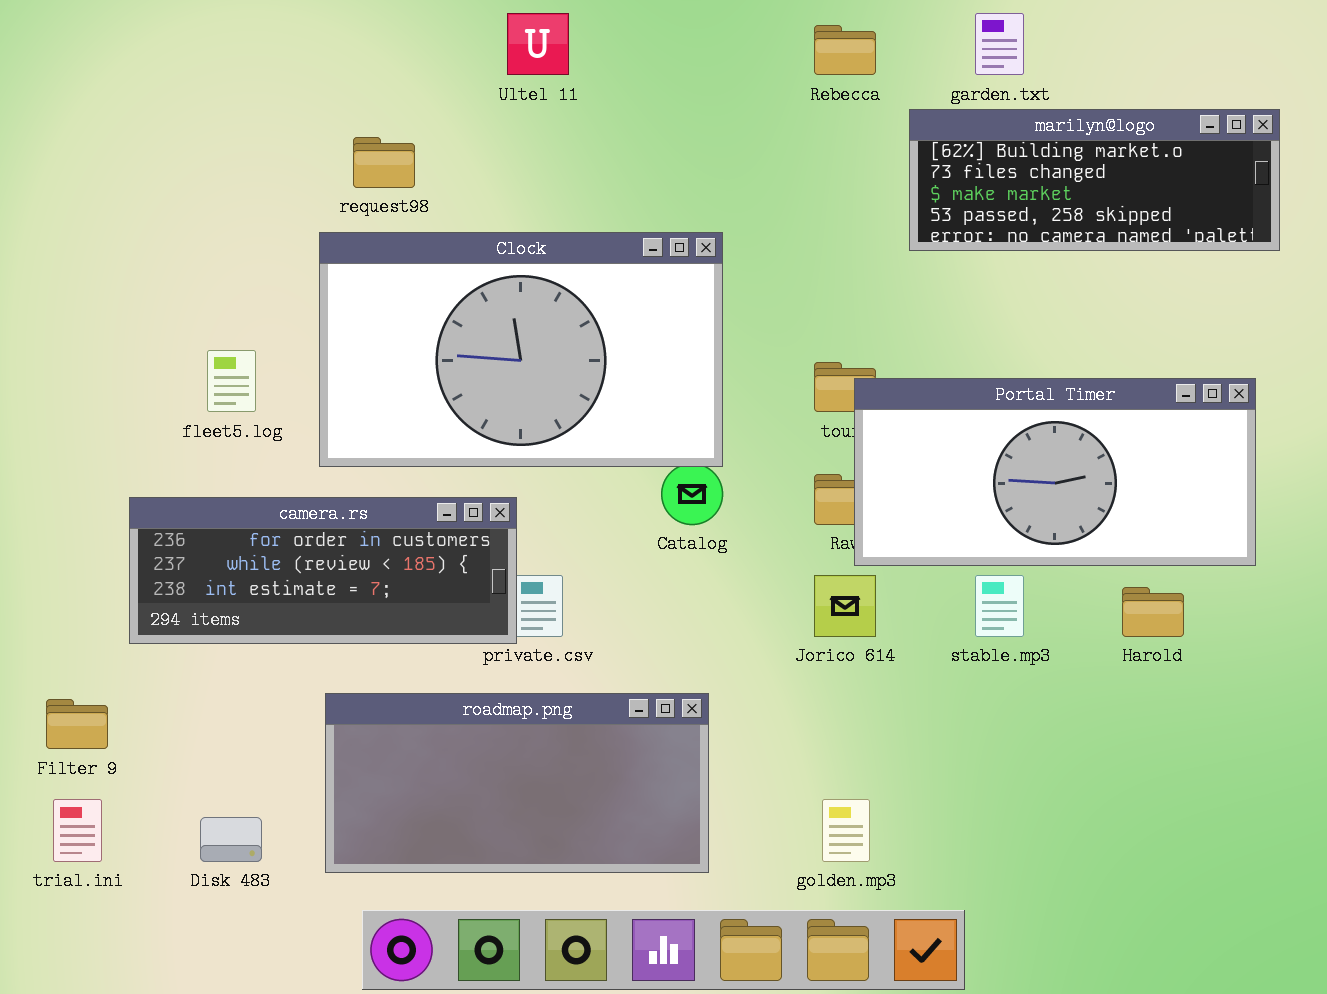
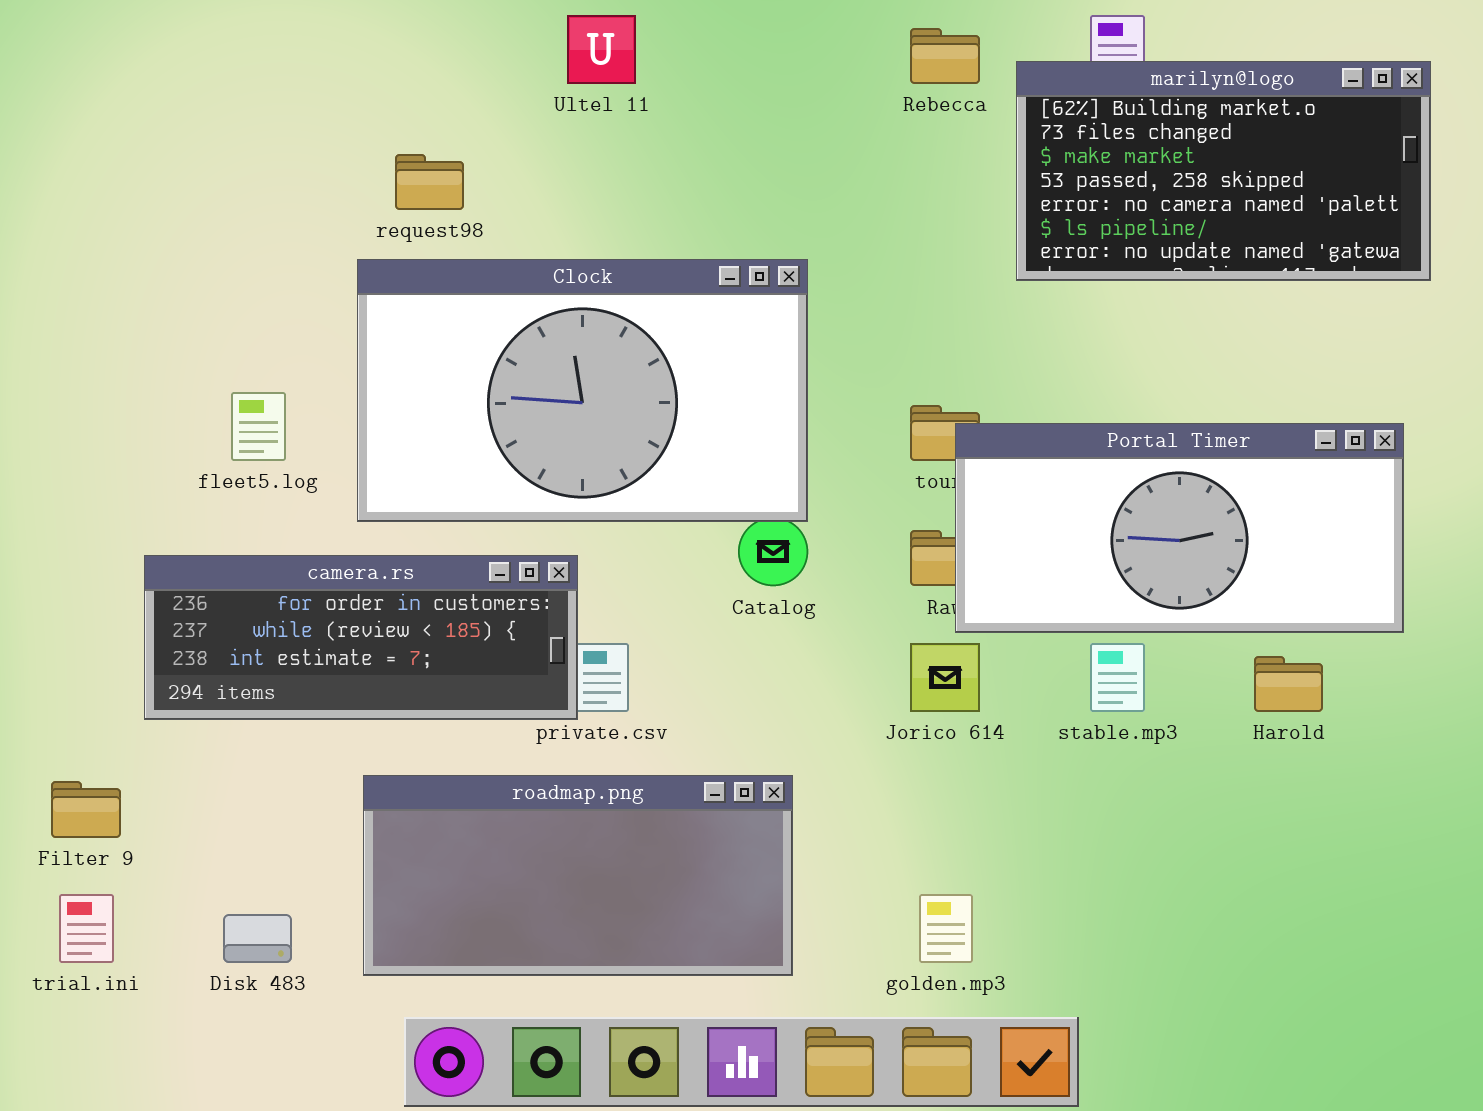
marilyn@logo: [909,109,1280,251] -> [1016,61,1431,281], resized

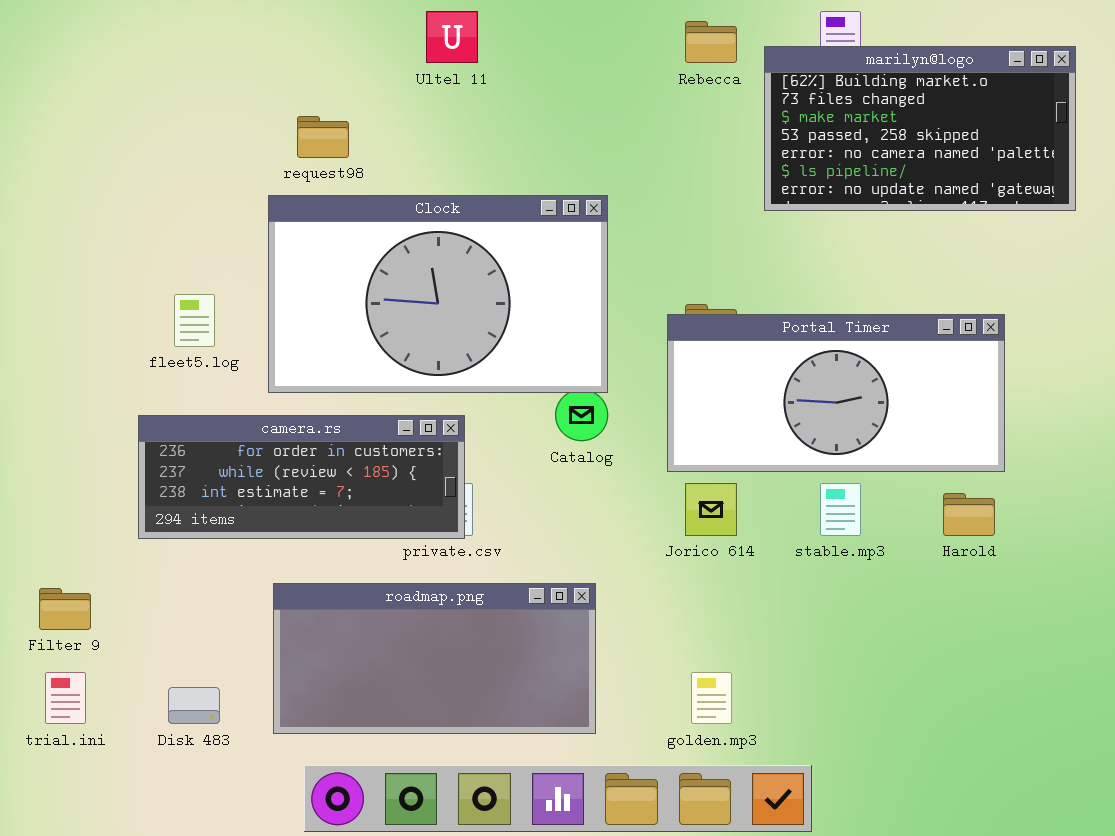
Portal Timer: [955,423,1404,633] -> [667,314,1005,472], moved
camera.rs: [144,555,578,720] -> [138,415,465,539], moved

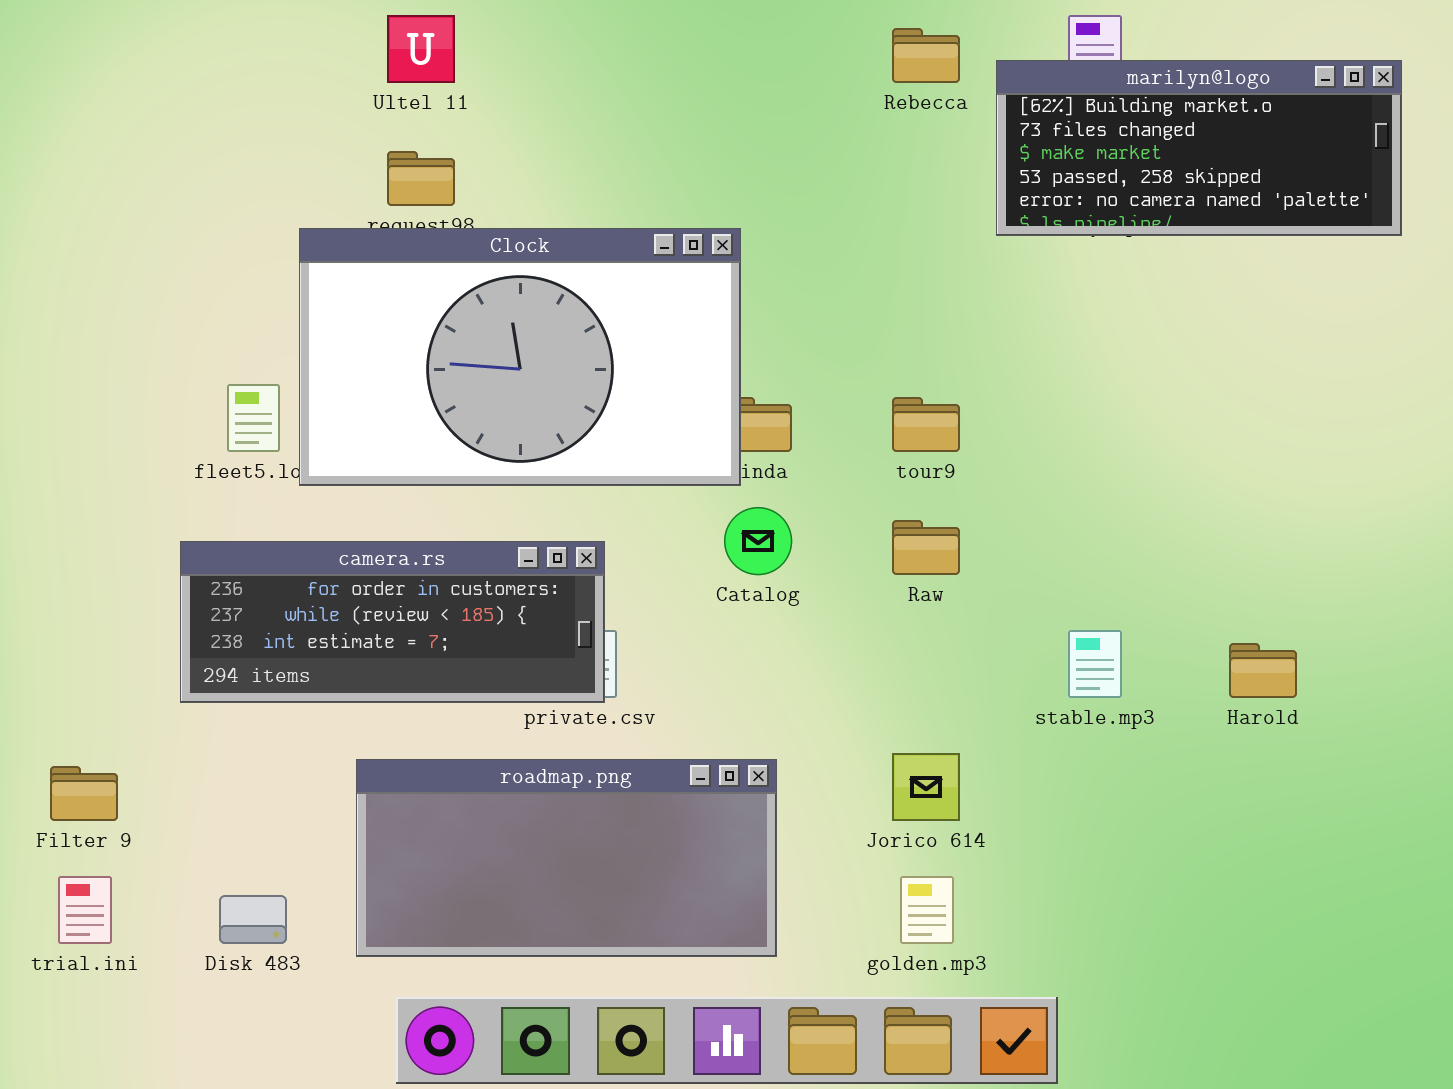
Ultel 11: [426,11,478,63] -> [387,15,455,83], moved
marilyn@logo: [764,46,1076,211] -> [996,60,1402,236], resized
Clock: [268,195,608,393] -> [299,228,741,486], moved
Portal Timer: [667,314,1005,472] -> none, closed
Jorico 614: [685,483,737,536] -> [892,753,960,821], moved

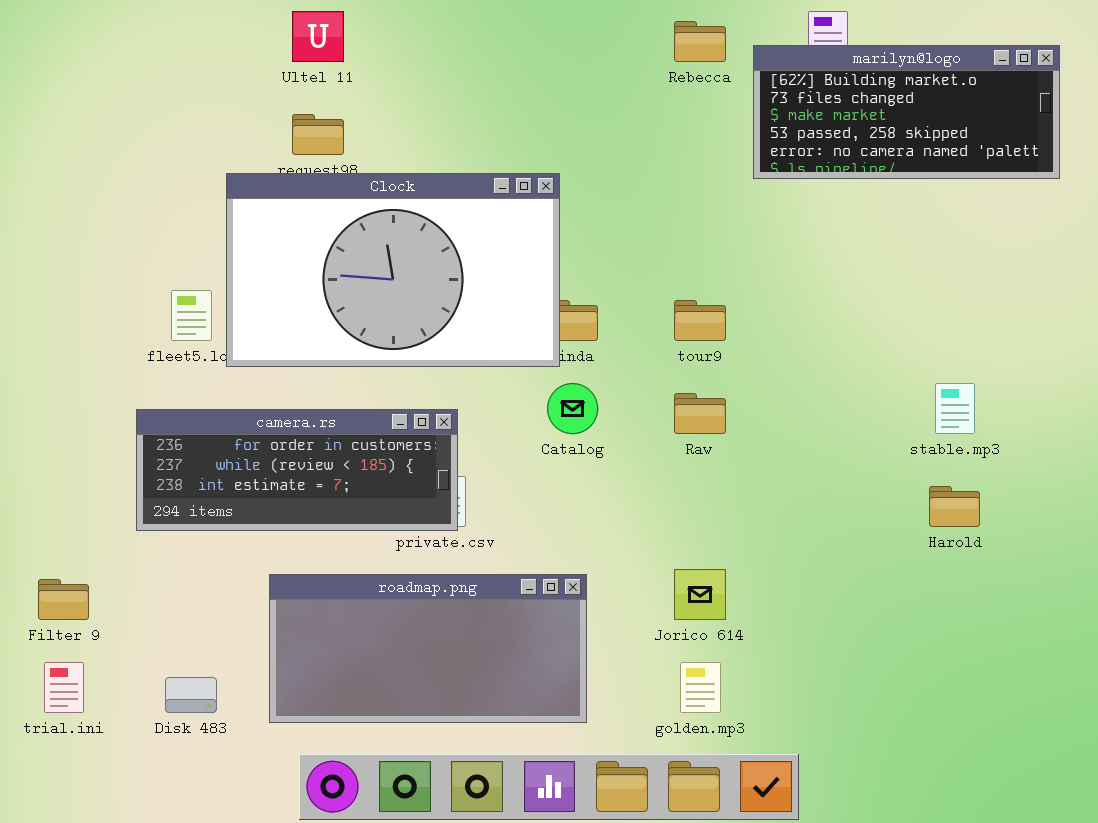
stable.mp3: [1068,630,1122,698] -> [935,383,975,434], moved

